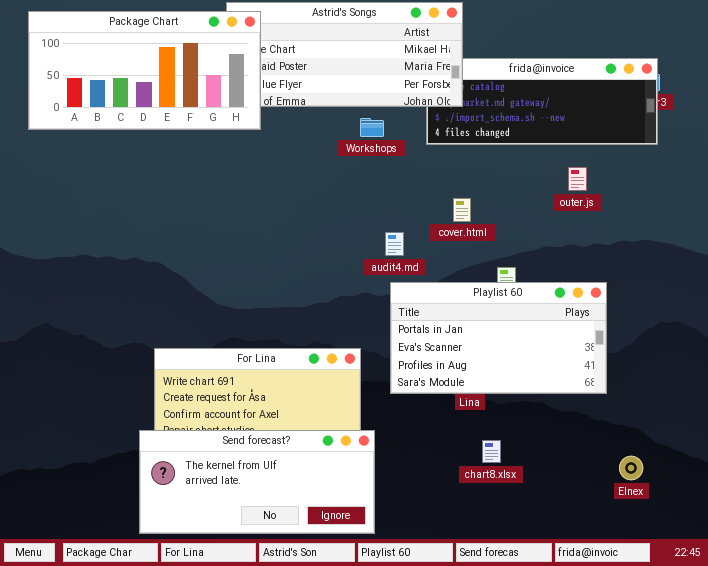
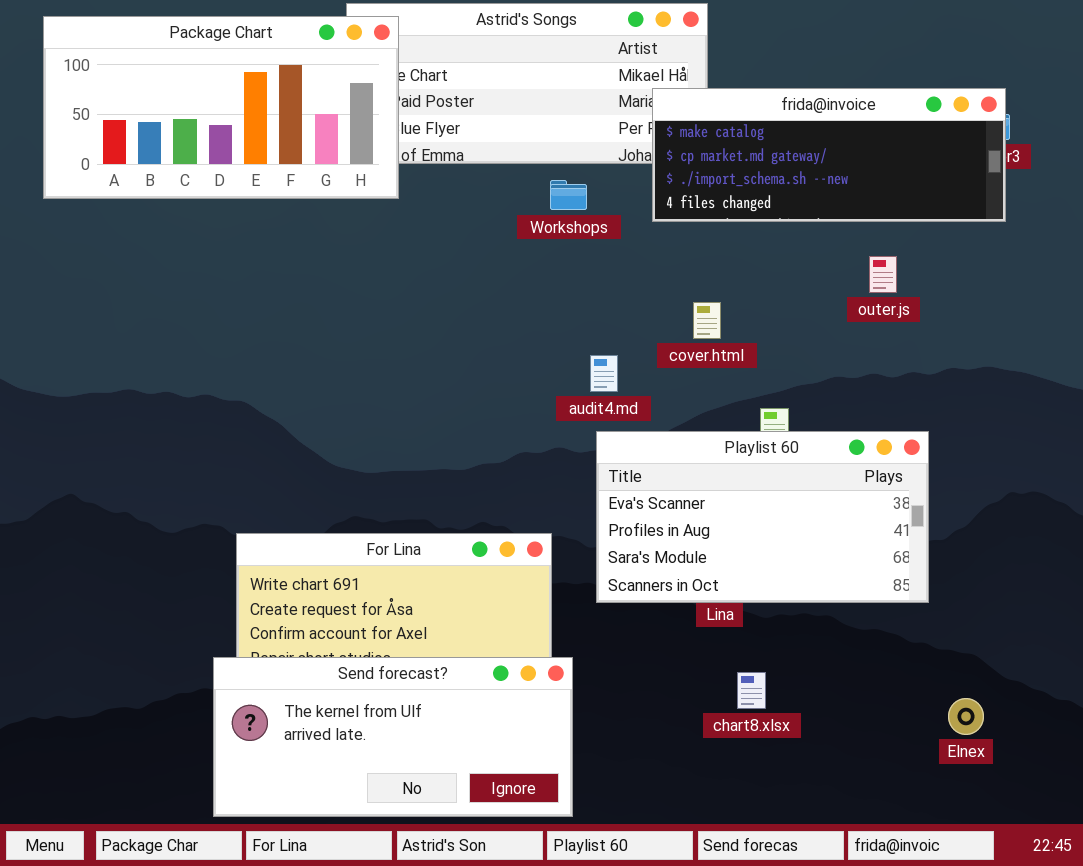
frida@invoice: [426,58,658,145] -> [652,88,1006,222], raised
Playlist 60: [390,282,607,394] -> [596,431,929,603], scrolled down 1 row

